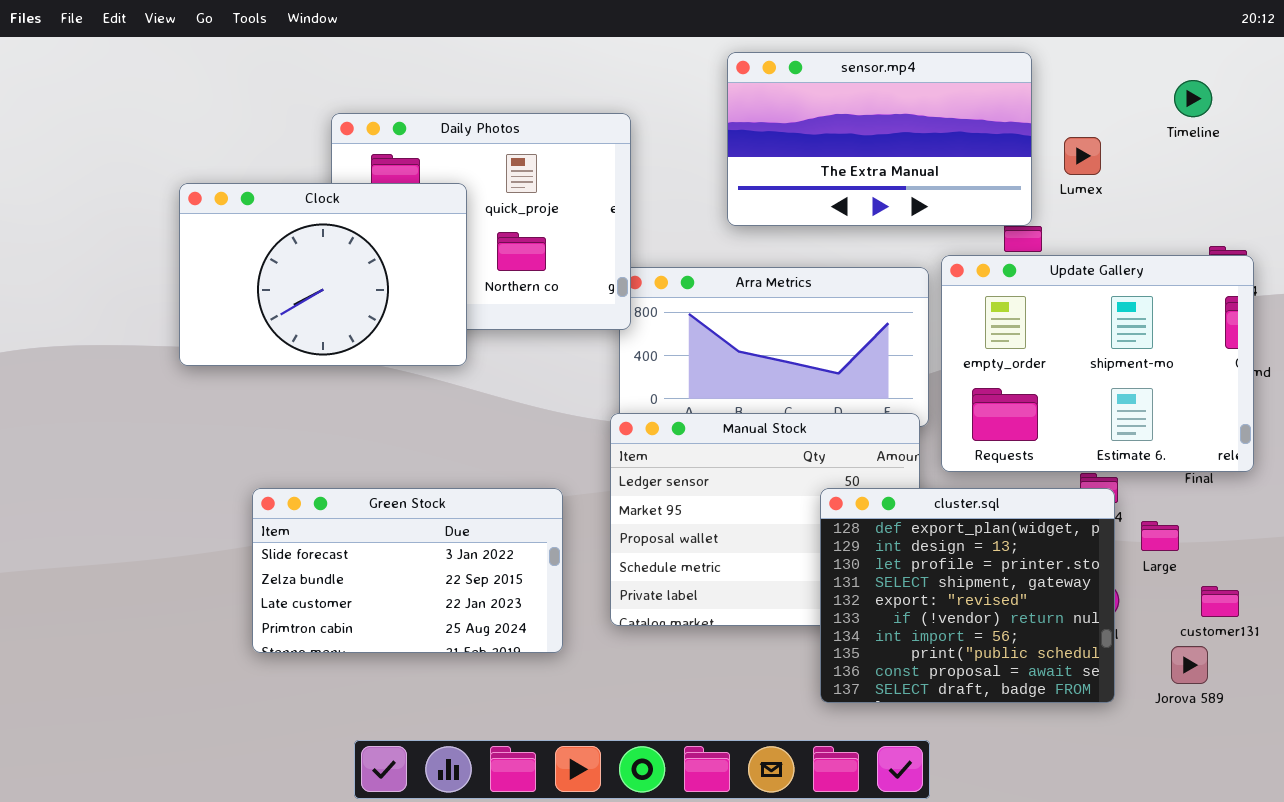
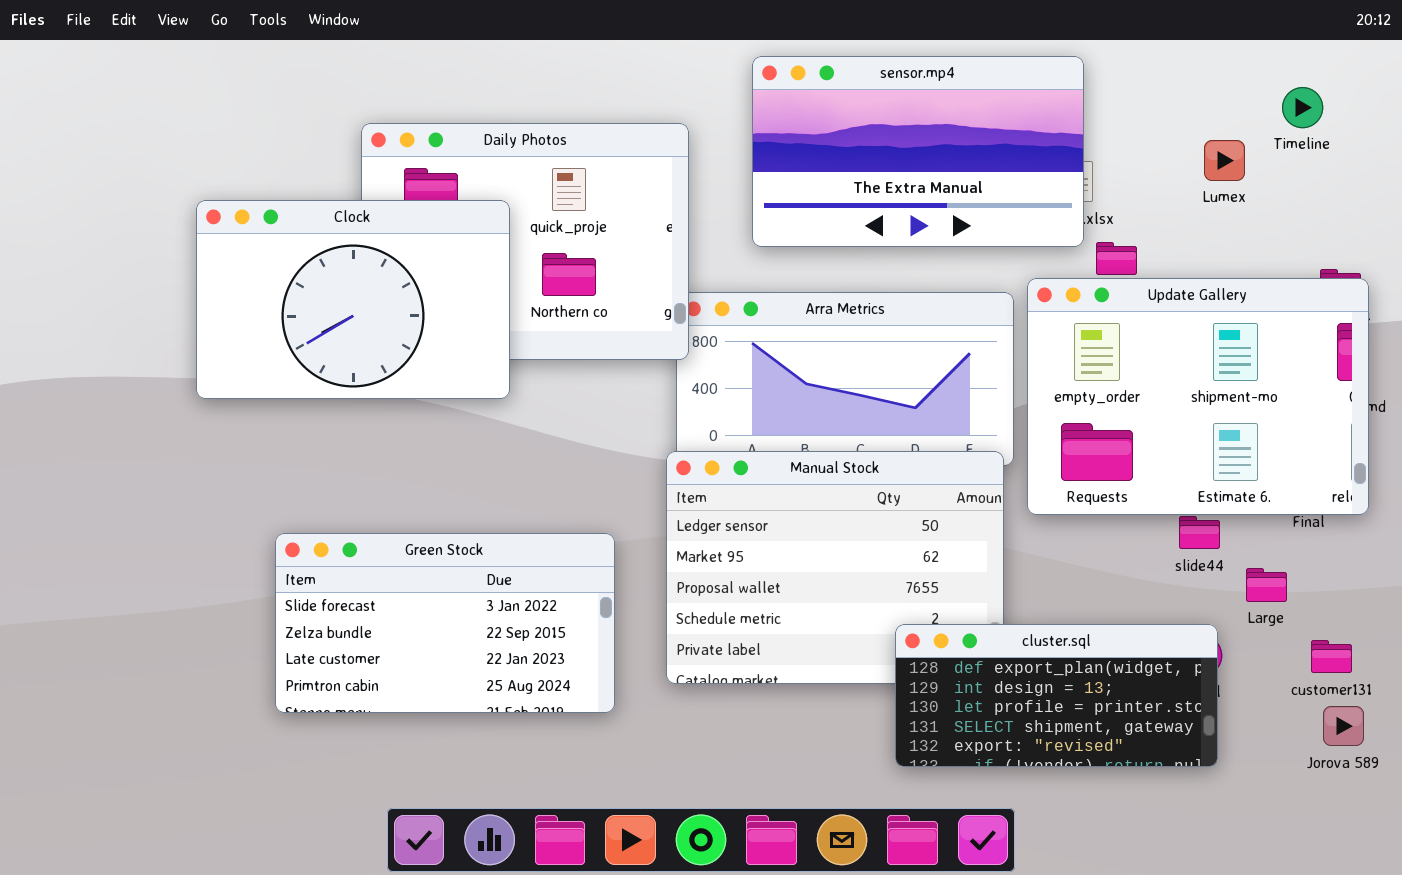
sensor.mp4: [727,52,1032,226] -> [752,56,1084,247], moved
Lumex: [1064,137,1101,175] -> [1204,140,1245,181], moved
cluster.sql: [820,488,1115,703] -> [895,624,1218,767], resized
Jorova 589: [1171,646,1208,684] -> [1323,706,1364,746], moved

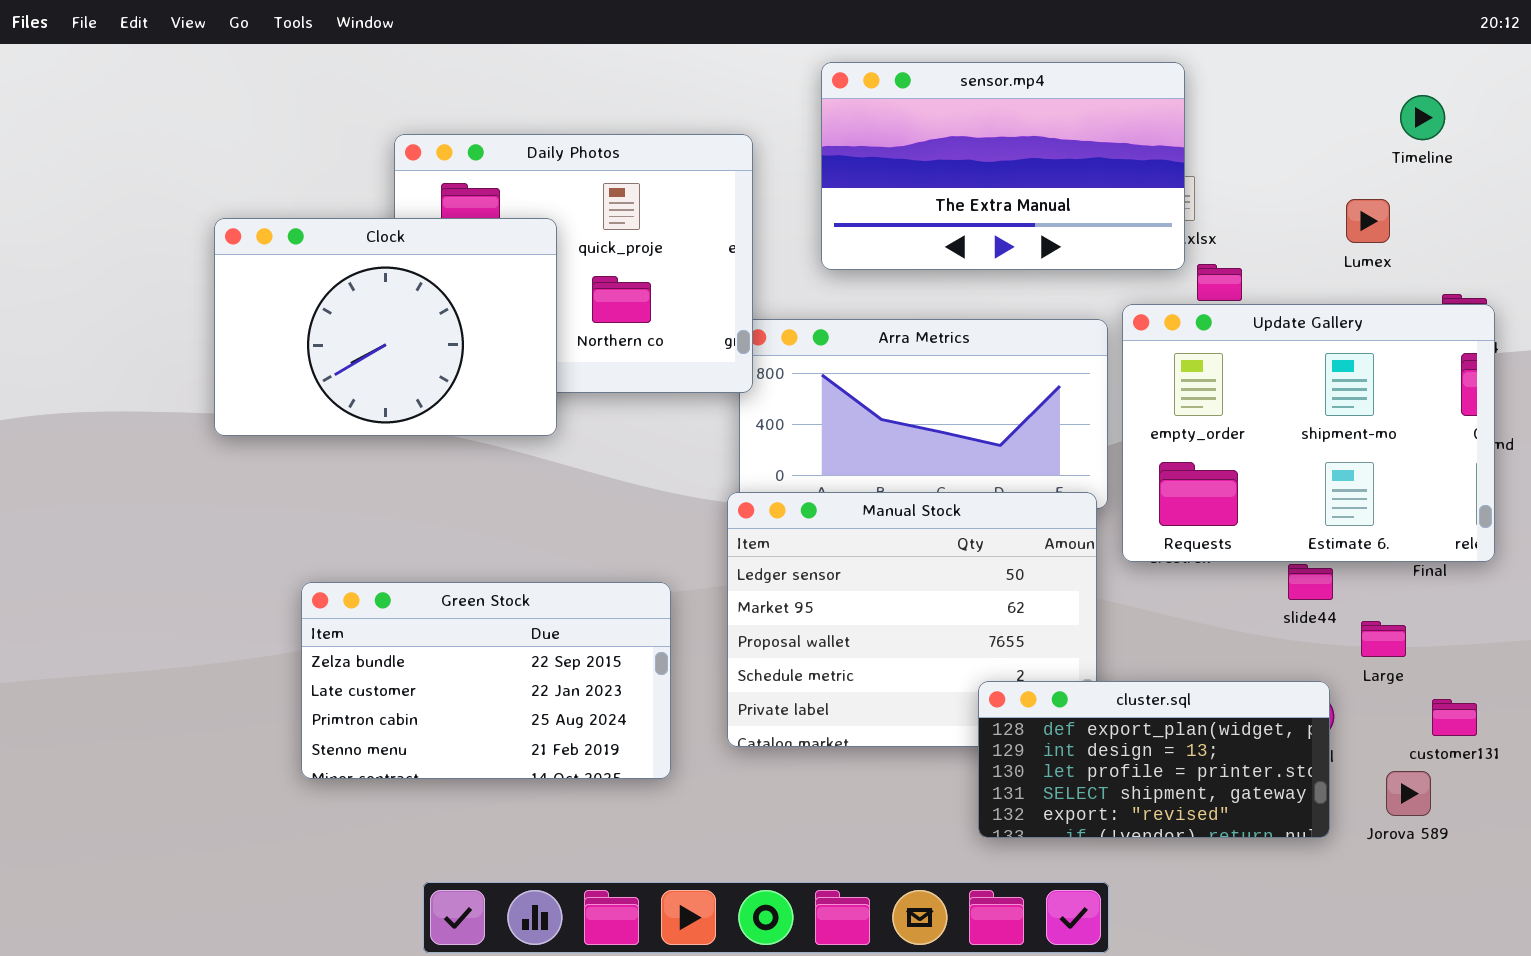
Lumex: [1204,140,1245,181] -> [1346,199,1390,243], moved
Green Stock: [275,533,615,713] -> [301,582,671,779], scrolled down 1 row
Jorova 589: [1323,706,1364,746] -> [1386,771,1431,816], moved

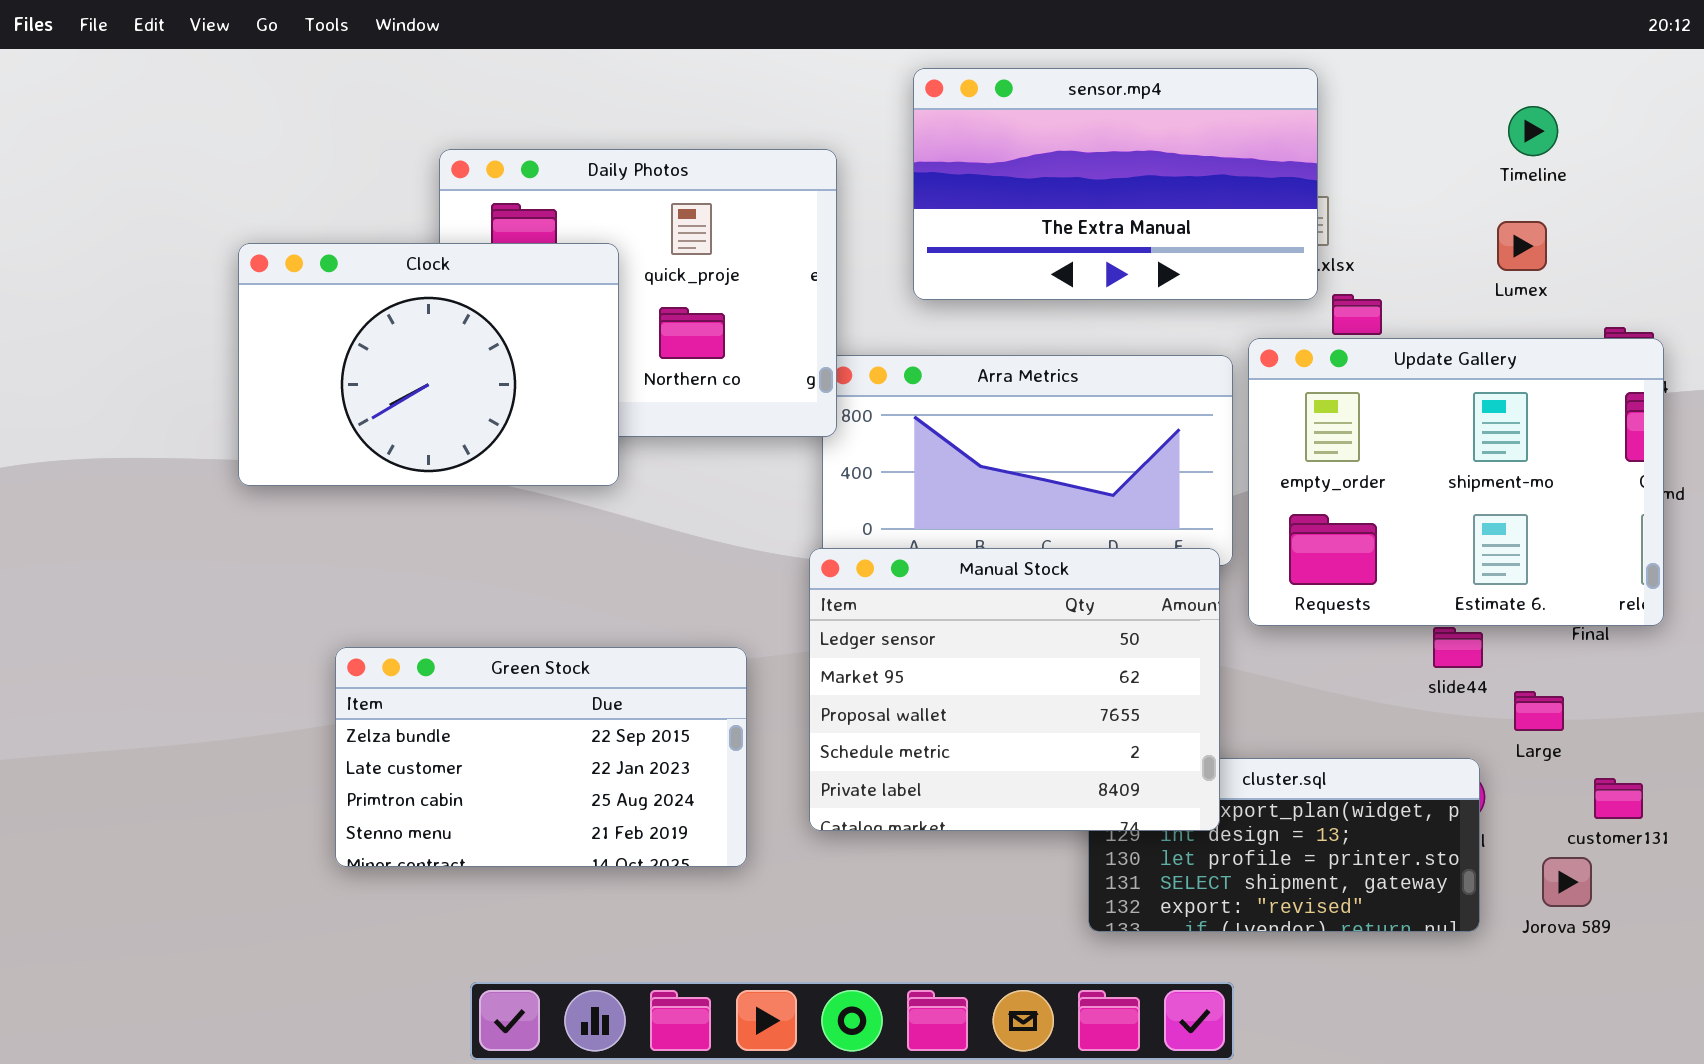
Timeline: [1400,95,1445,140] -> [1508,106,1558,156], moved
Manual Stock: [727,492,1097,747] -> [809,548,1220,831], raised

